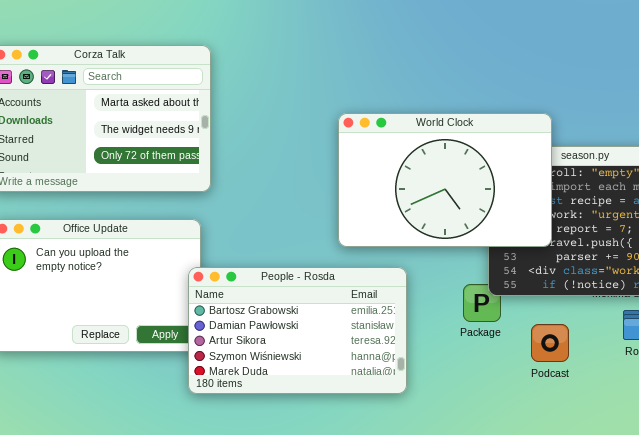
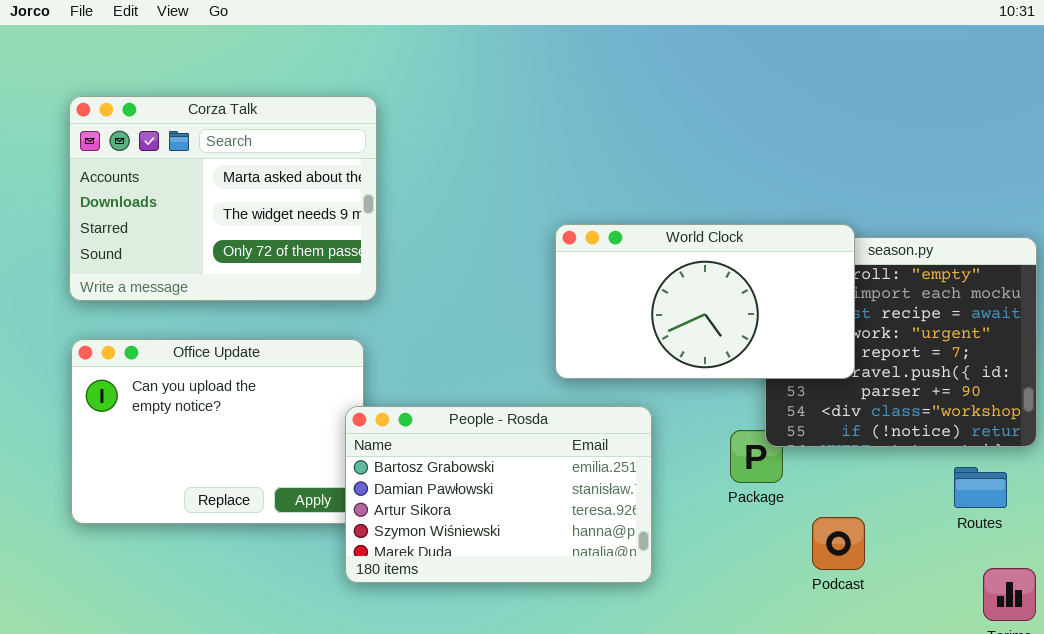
World Clock: [338,113,552,247] -> [555,224,855,379], resized
Podcast: [531,324,569,362] -> [812,517,865,570], moved

